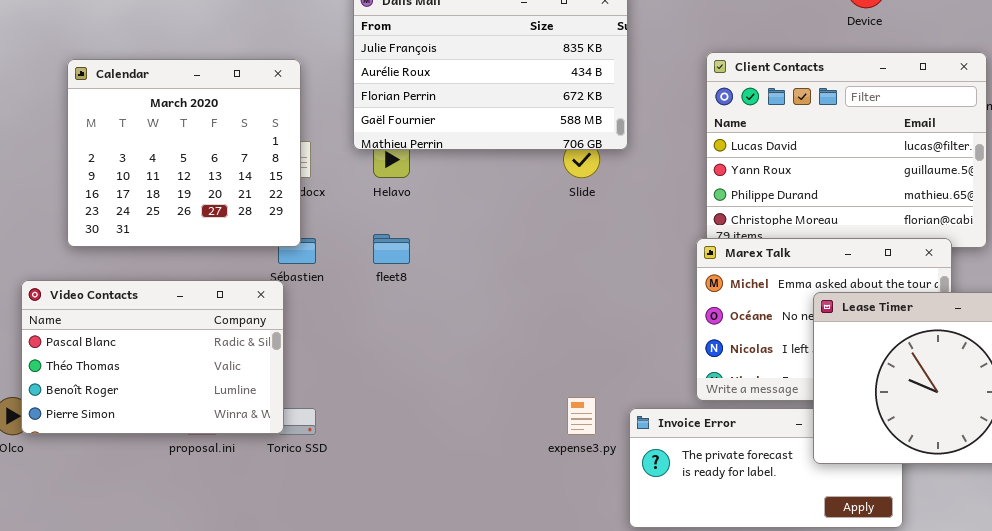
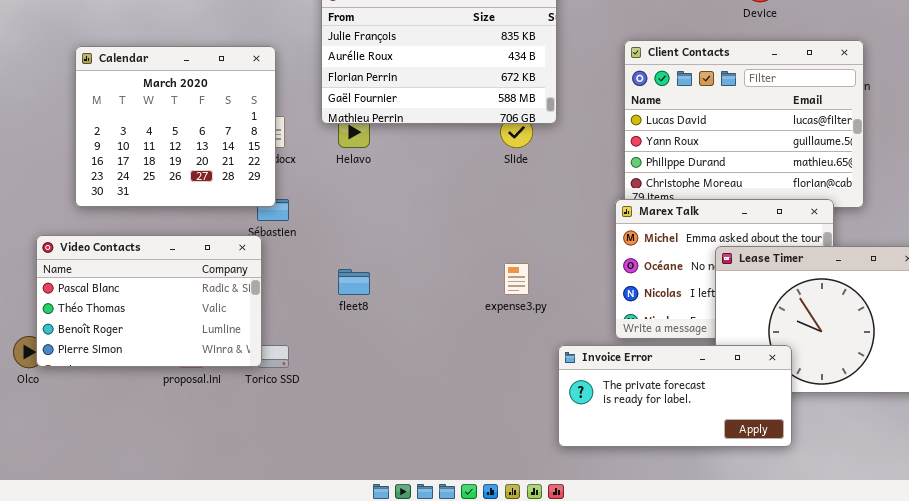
fleet8: [373,234,410,264] -> [338,269,370,295], moved
expense3.py: [567,397,596,435] -> [504,263,529,295], moved
Invoice Error: [629,408,903,528] -> [558,345,792,447], raised

